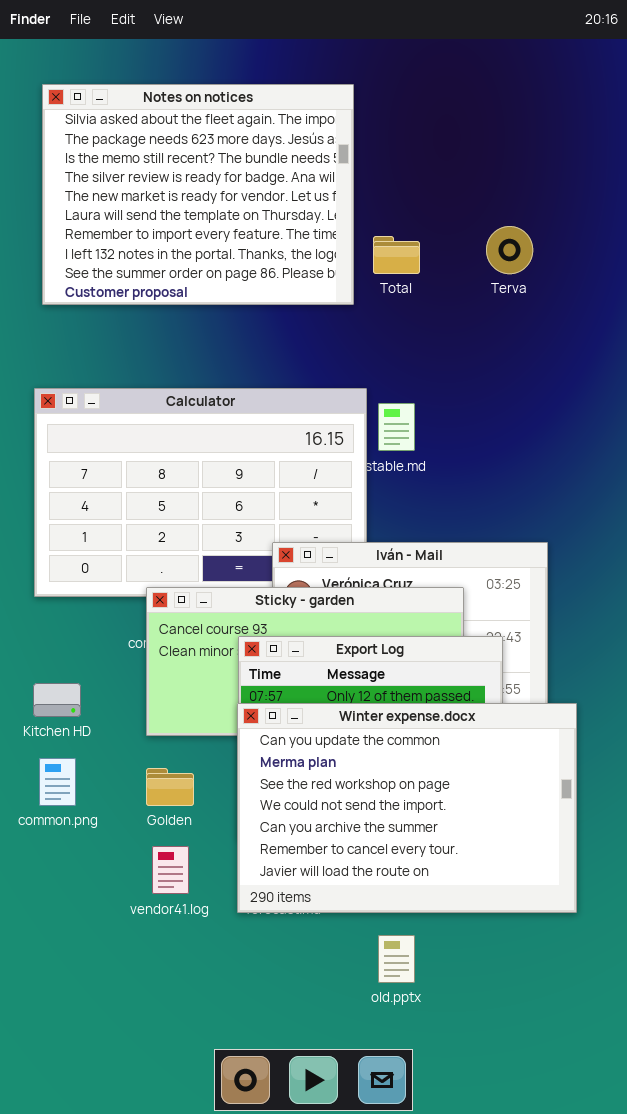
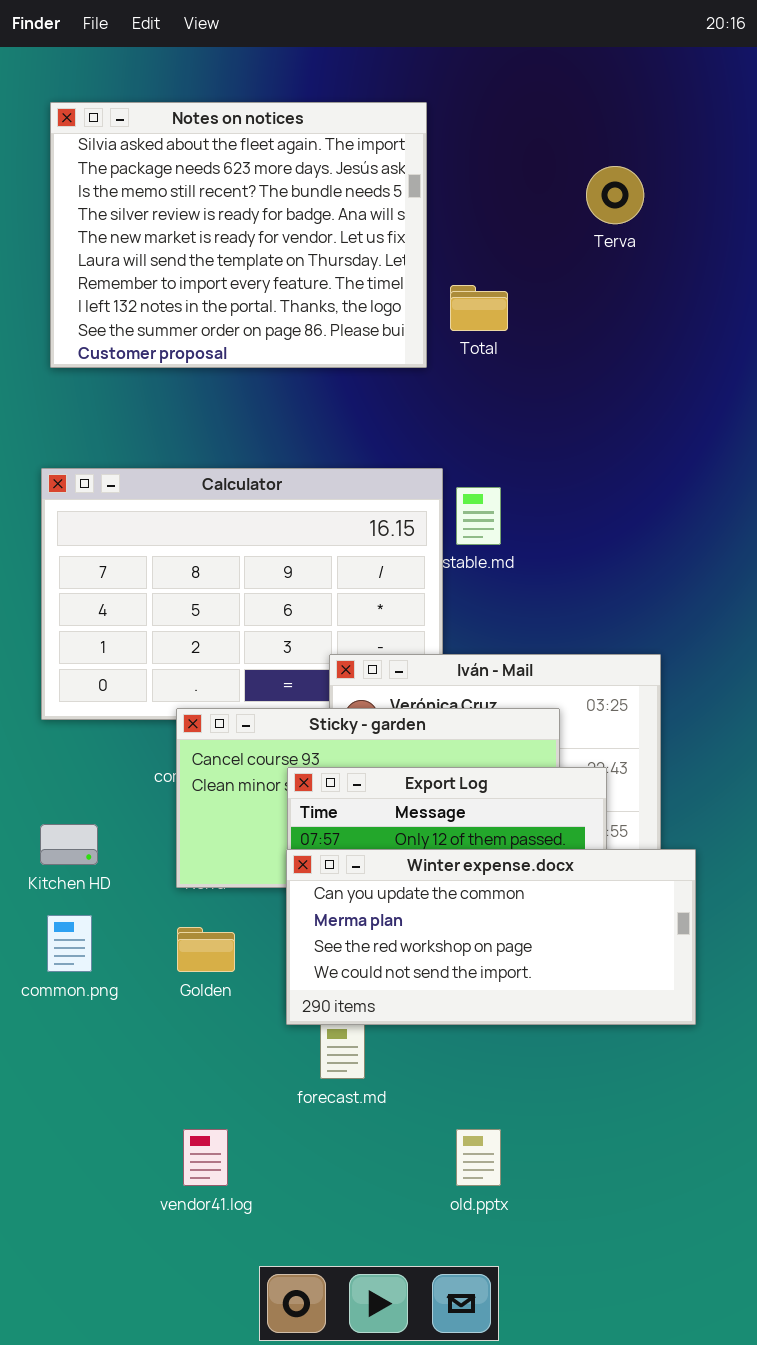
Terva: [486,226,533,274] -> [586,166,644,224], moved
Winter expense.docx: [237,703,577,913] -> [286,849,696,1025], resized
vendor41.log: [152,846,189,894] -> [183,1129,228,1186], moved

